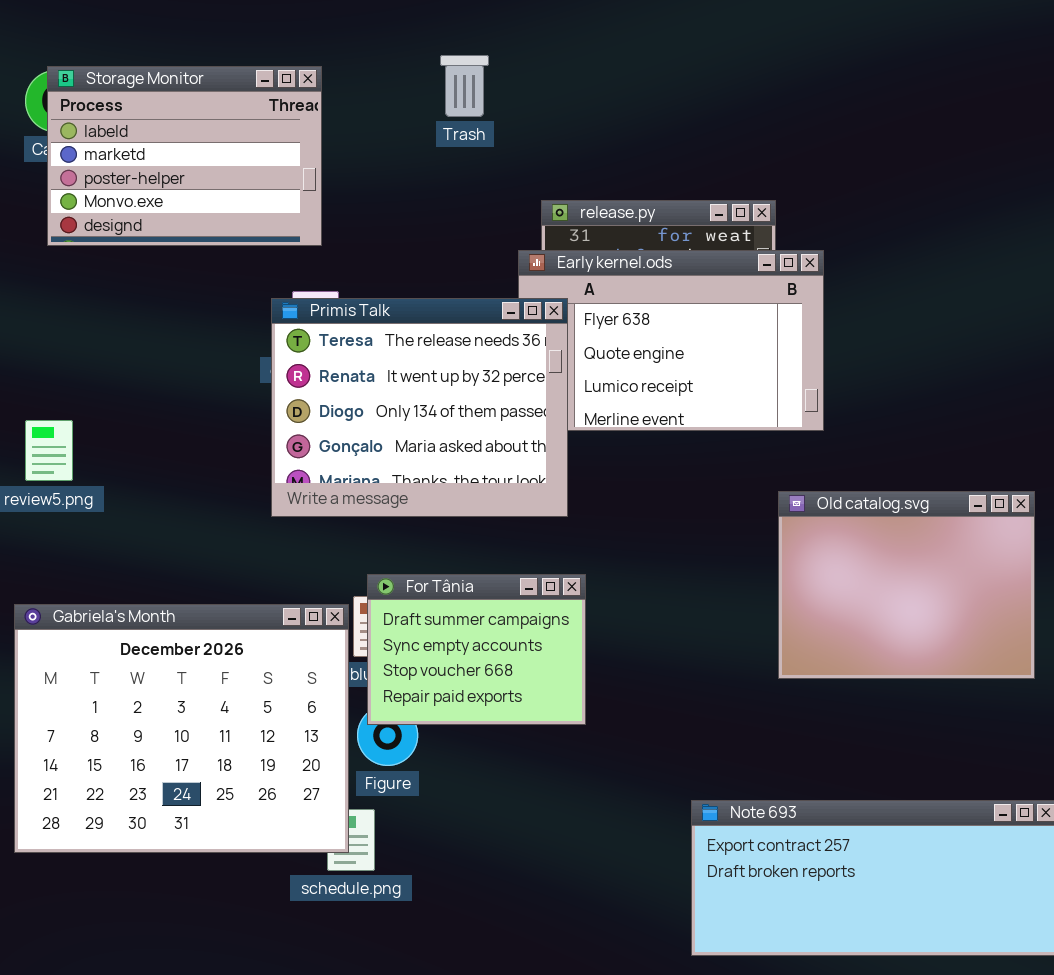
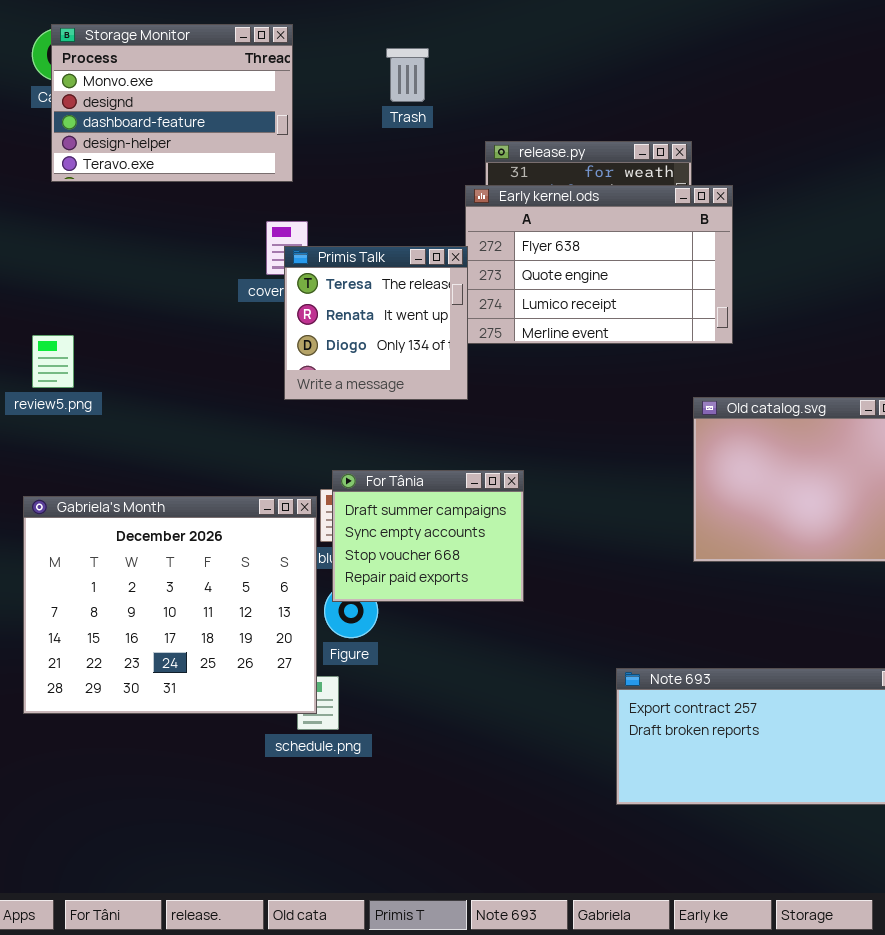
Trash: [440,55,489,117] -> [386,48,429,102], moved
Storage Monitor: [47,66,322,246] -> [51,24,293,182], scrolled down 3 rows
Primis Talk: [271,298,568,517] -> [284,246,468,400], moved, resized

